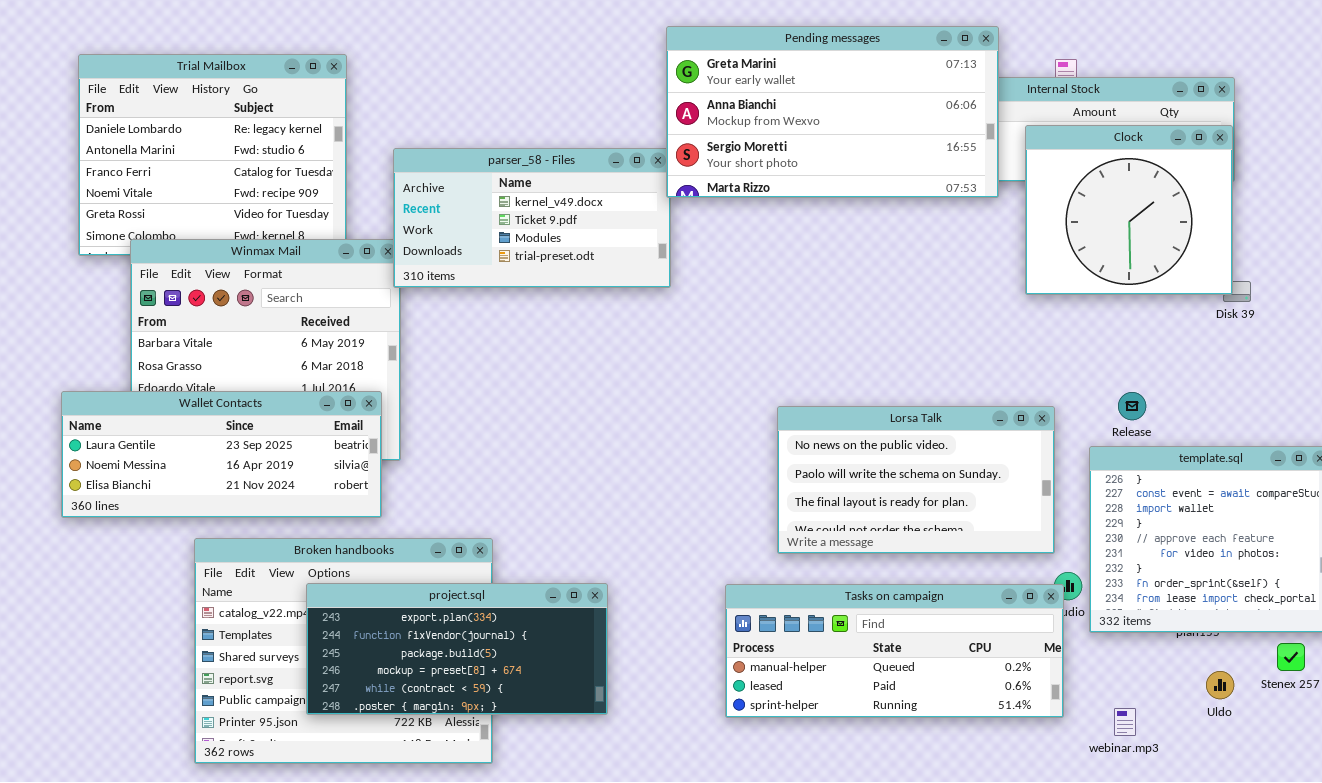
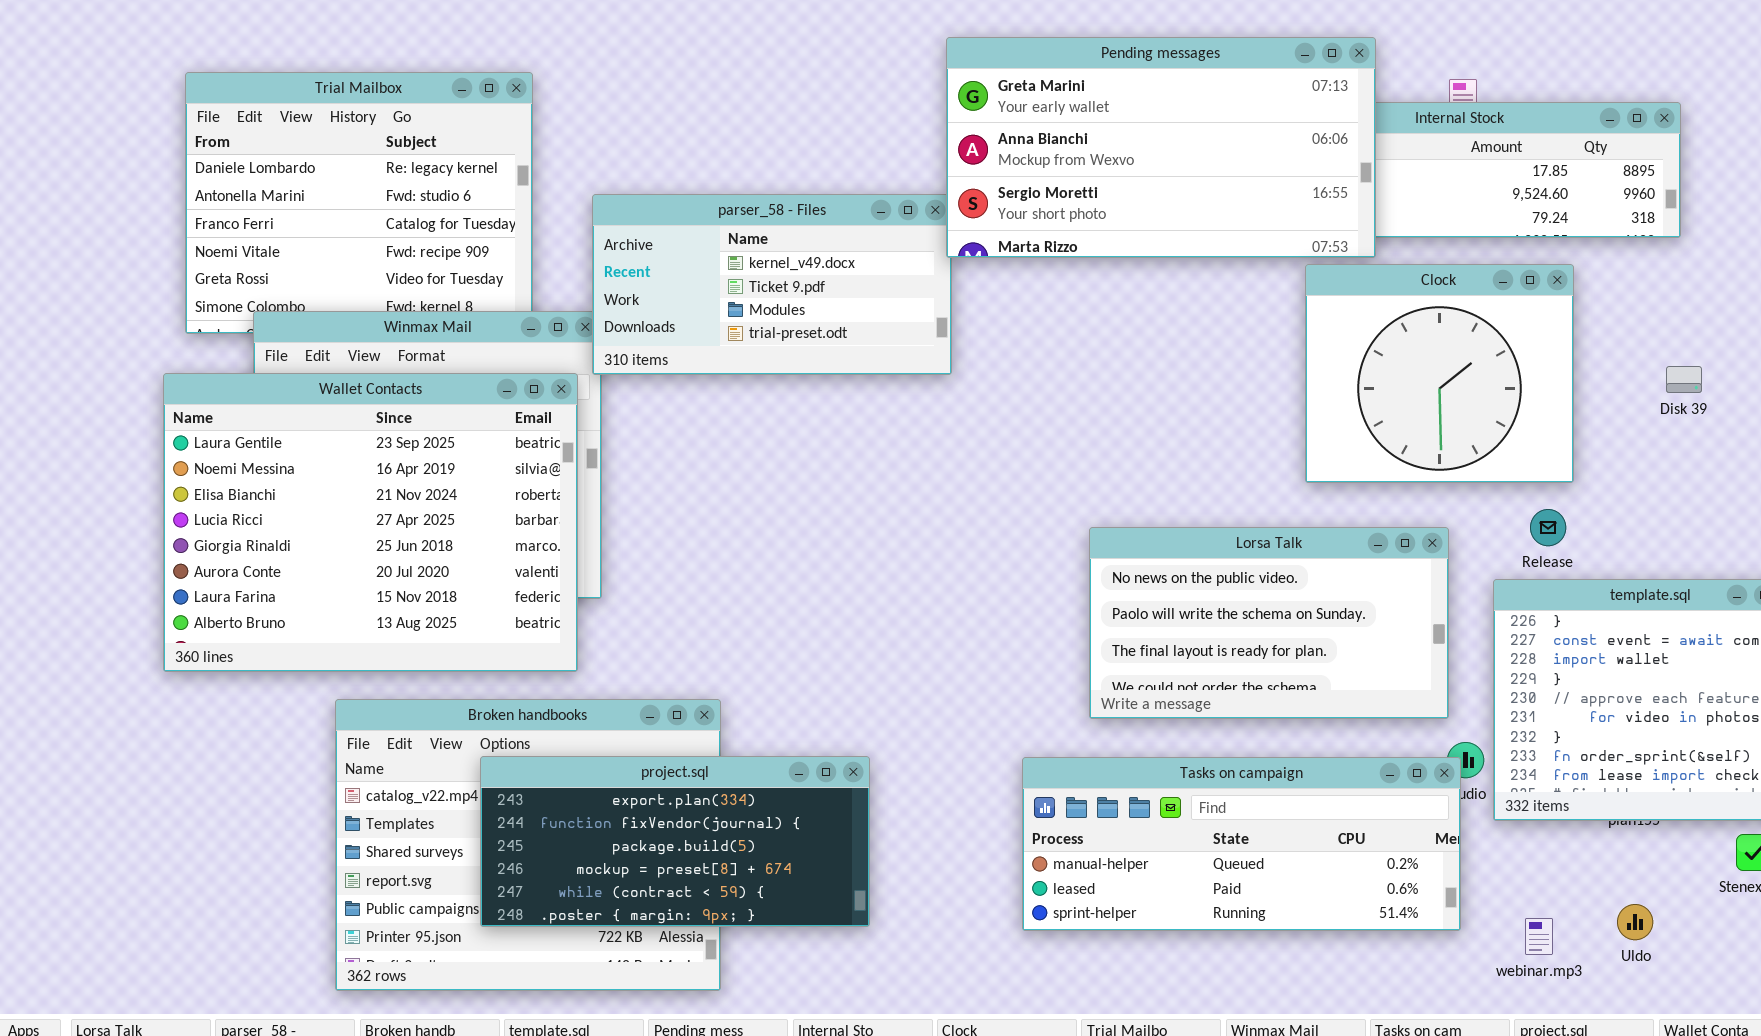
Clock: [1025,125,1233,295] -> [1305,264,1574,483], moved
Wallet Contacts: [61,391,382,518] -> [163,373,578,672], resized
Uldo: [1206,671,1234,699] -> [1617,904,1653,940], moved

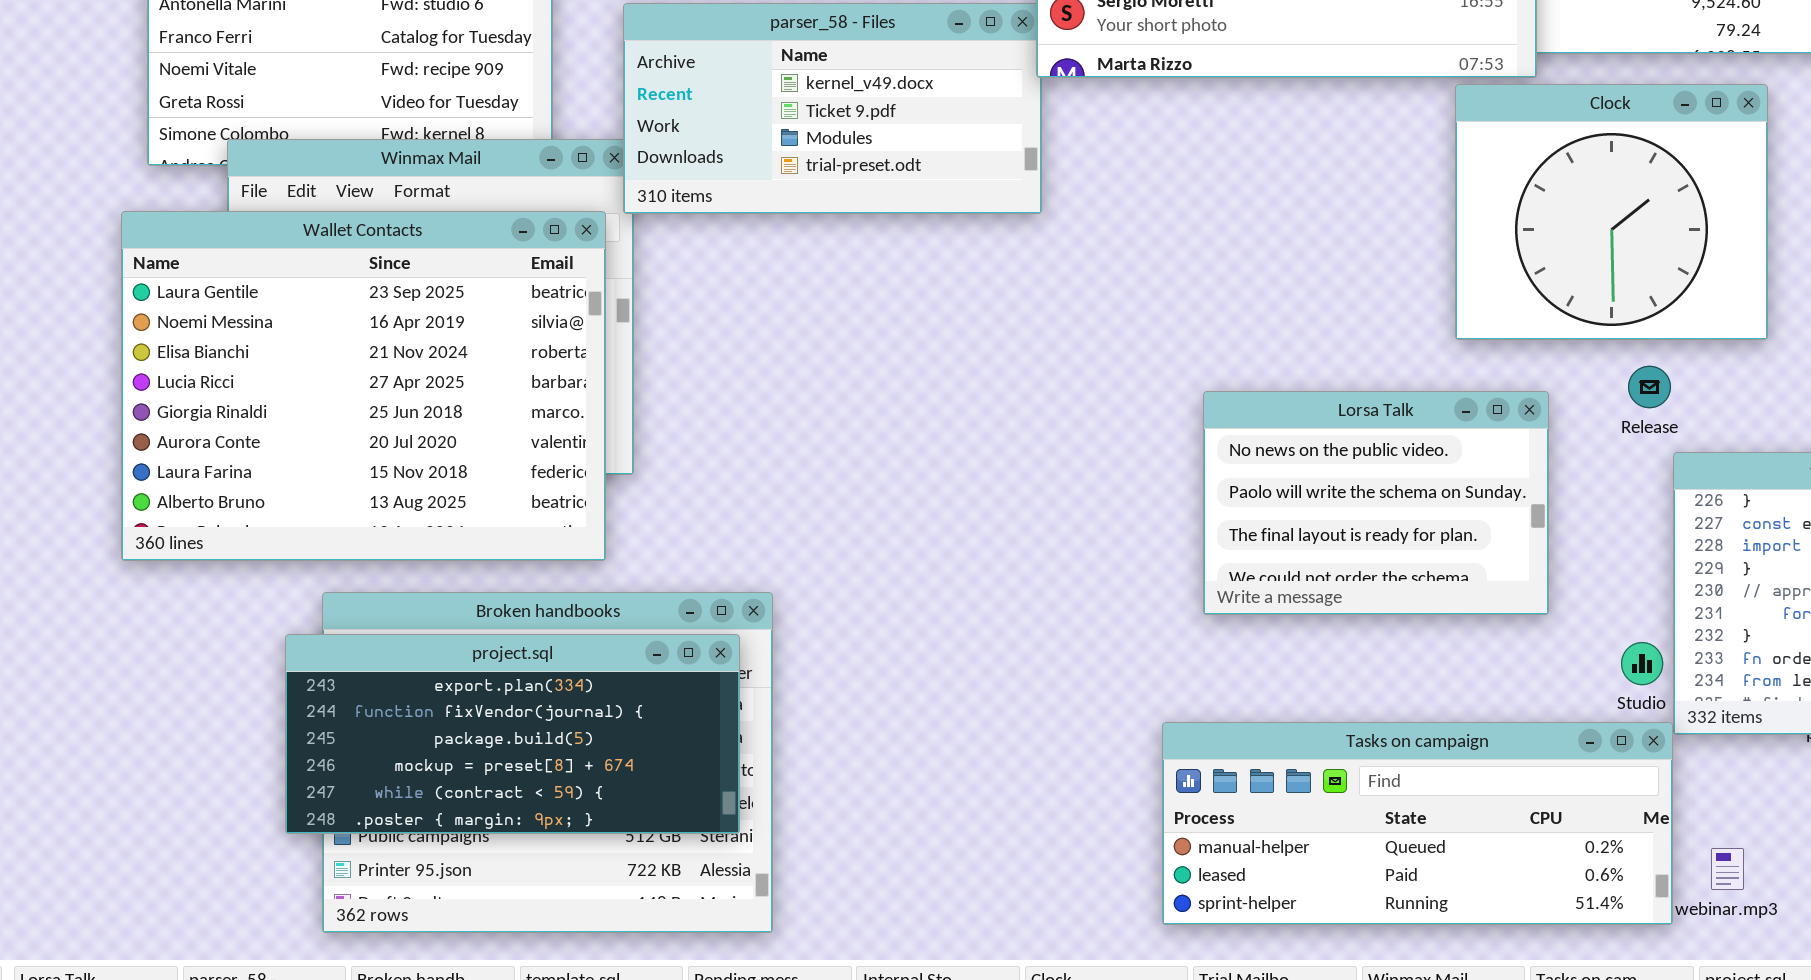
Release: [1530,509,1566,546] -> [1628,366,1671,408], moved
Lorsa Talk: [1089,527,1449,719] -> [1203,391,1549,615], resized
project.sql: [480,756,870,927] -> [285,634,740,834], moved
Tasks on campaign: [1022,757,1461,931] -> [1162,722,1673,925], moved

